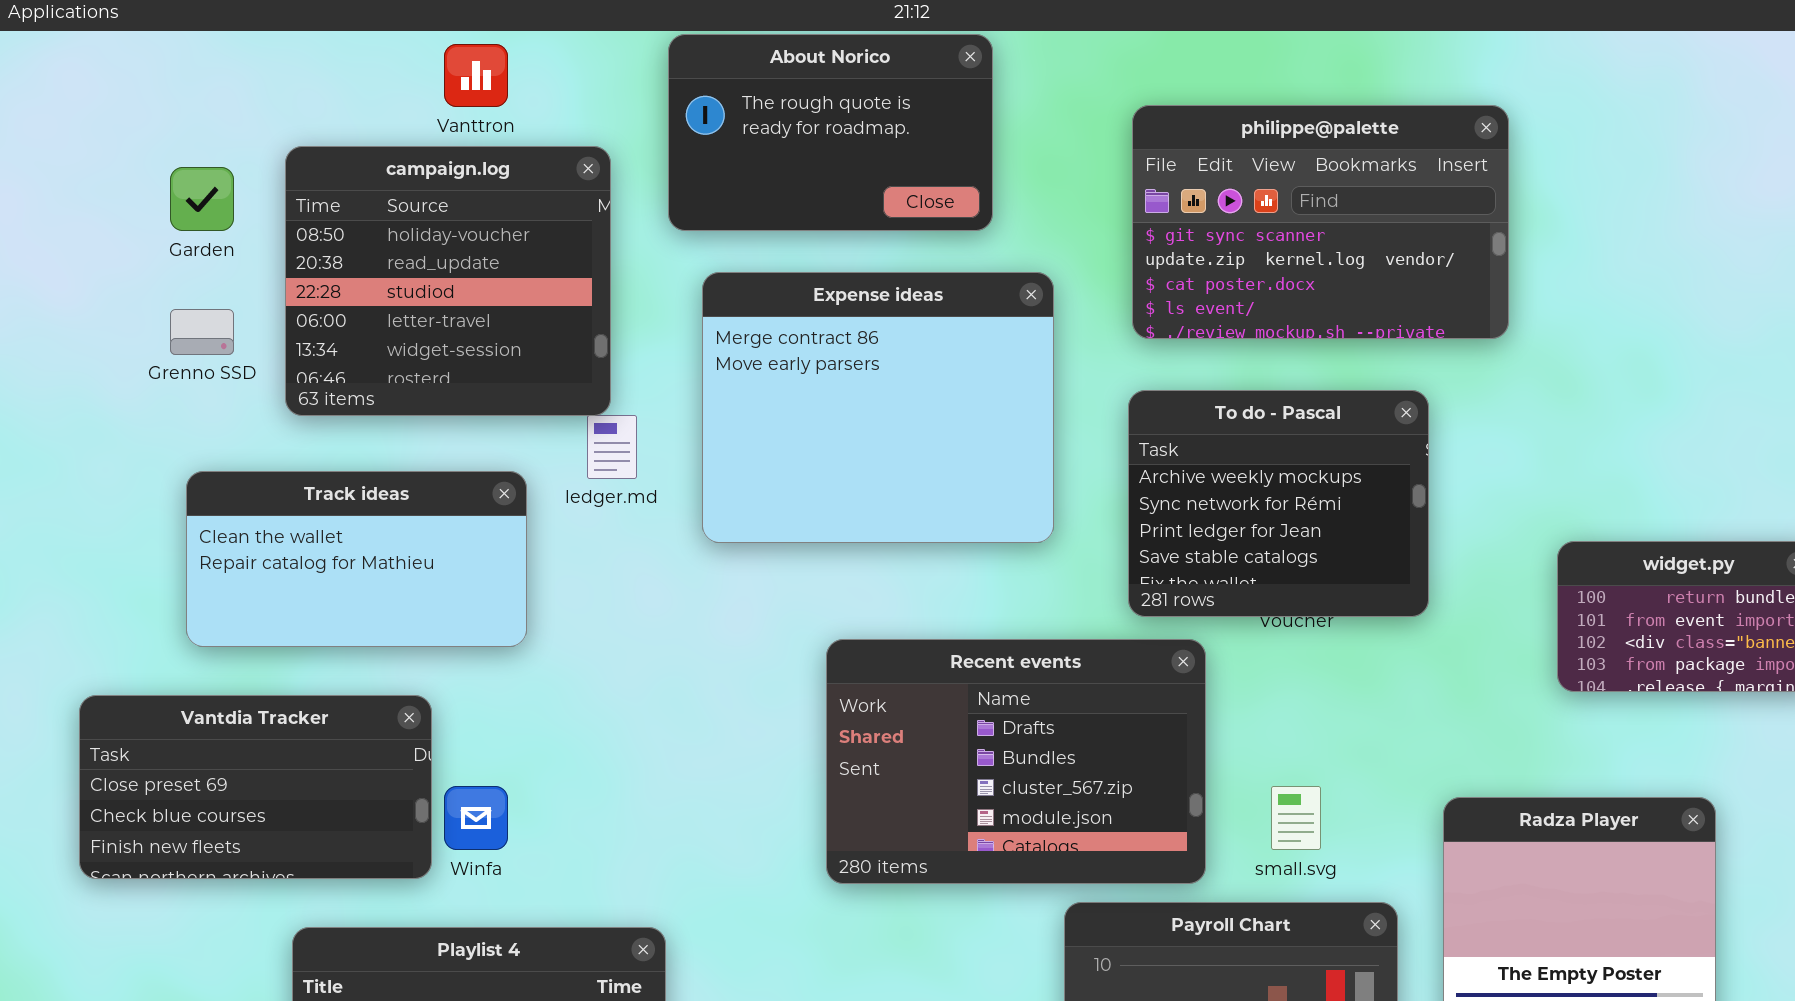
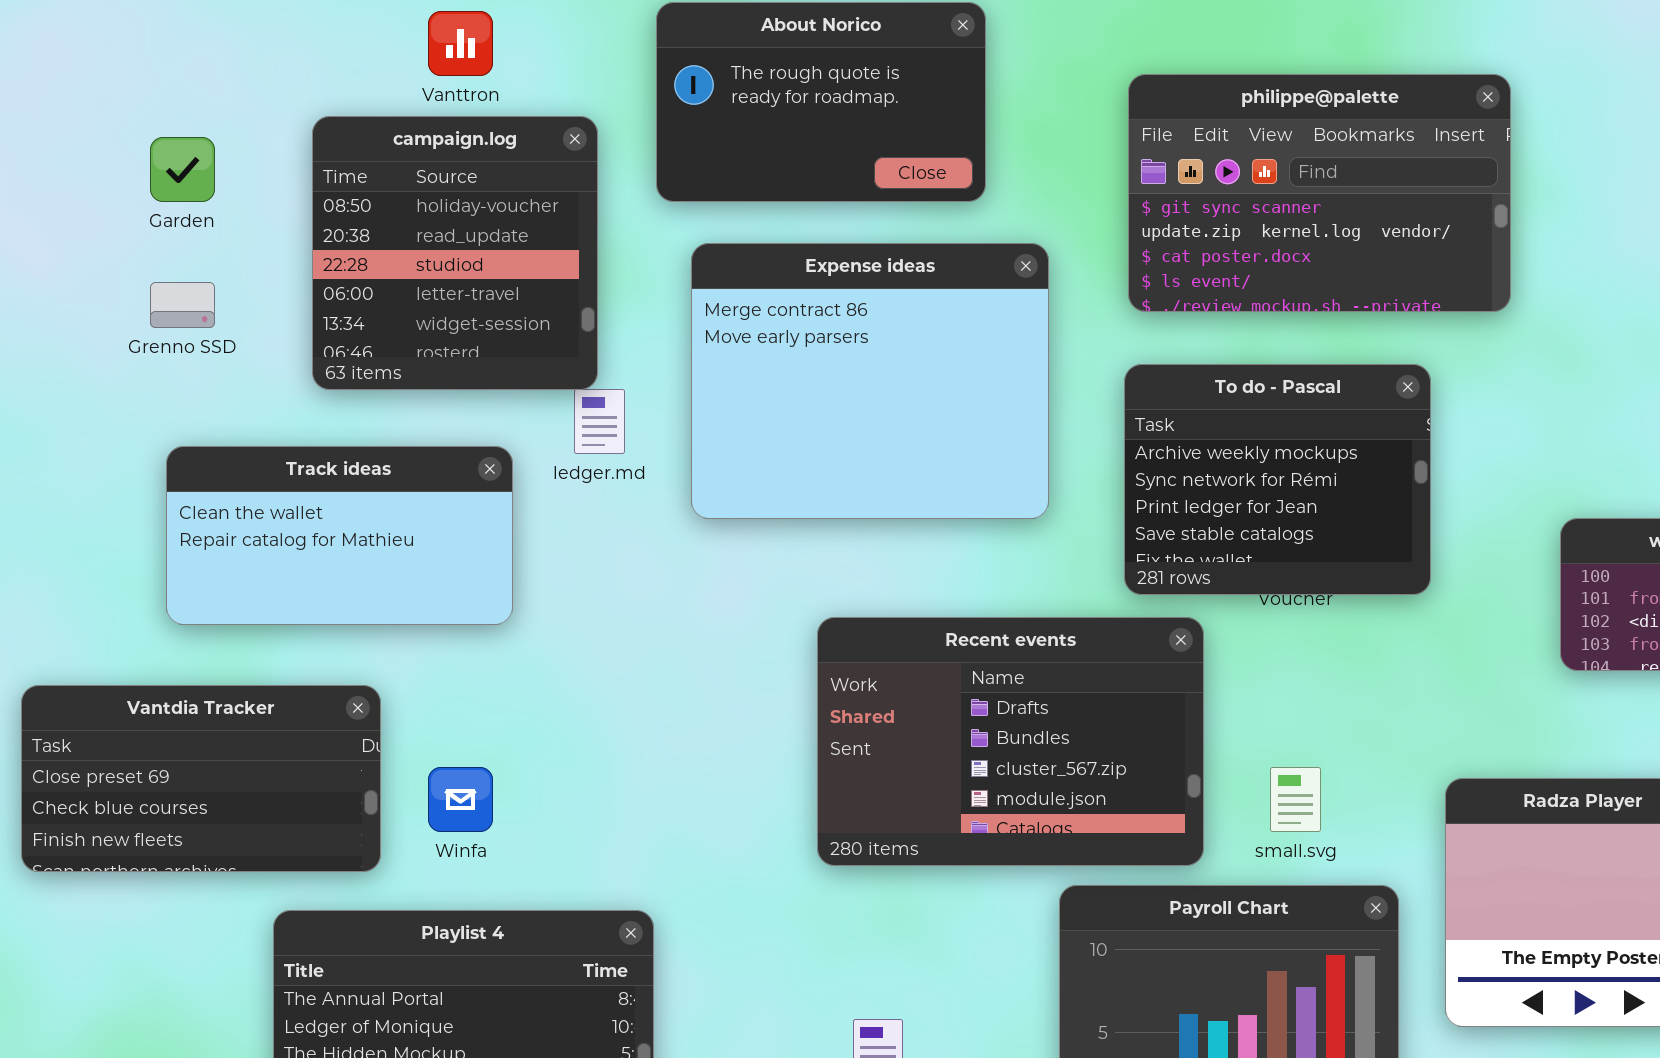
campaign.log: [285,146,611,416] -> [312,116,598,390], resized
Vantdia Tracker: [79,695,432,879] -> [21,685,381,872], moved

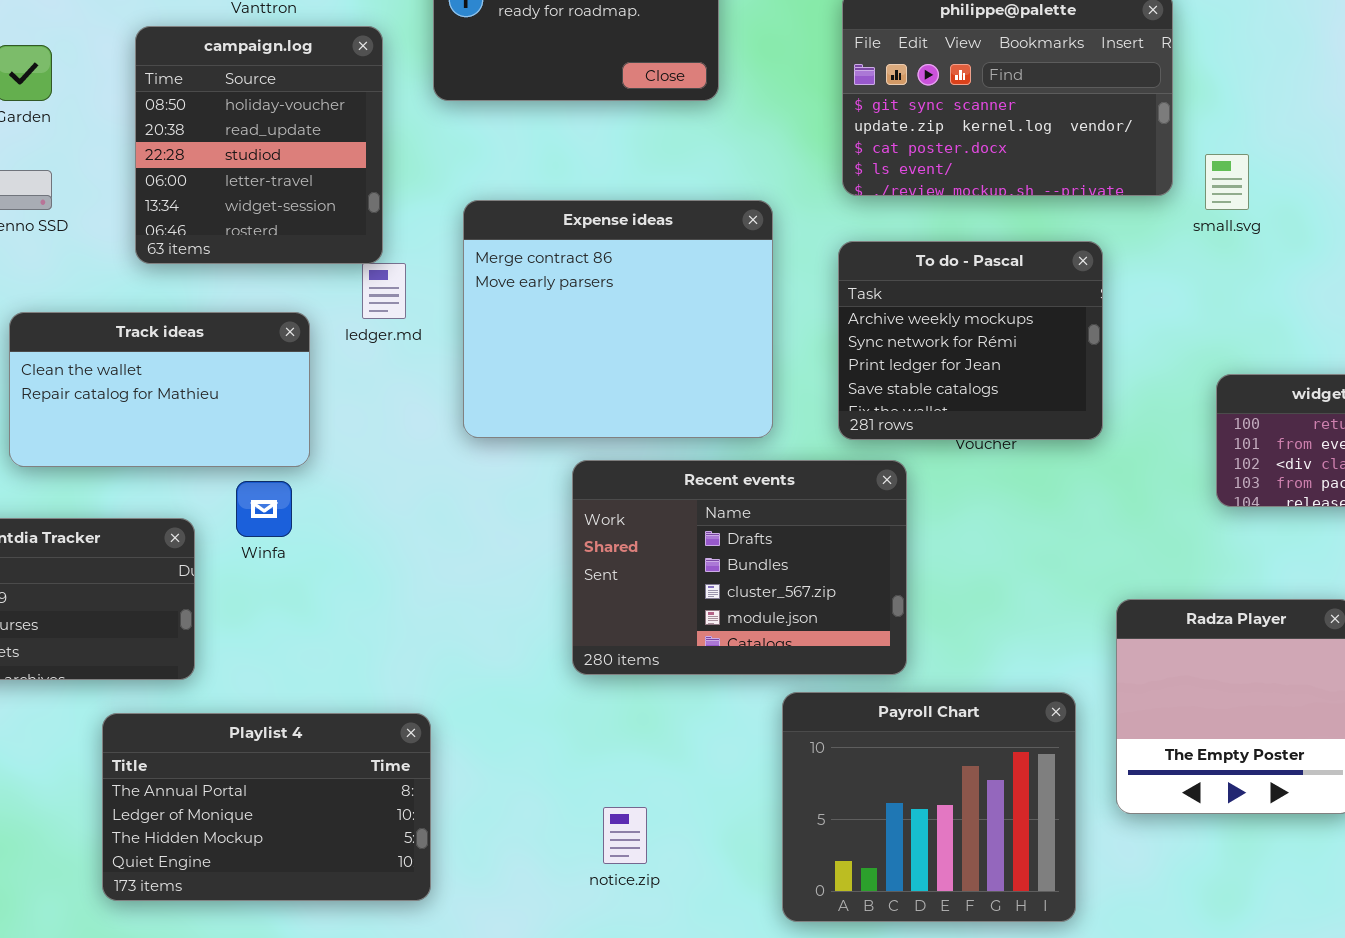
Expense ideas: [691,243,1049,519] -> [463,200,773,438], moved
Winfa: [428,767,493,832] -> [236,481,292,537], moved
small.svg: [1270,767,1321,832] -> [1205,154,1249,210], moved

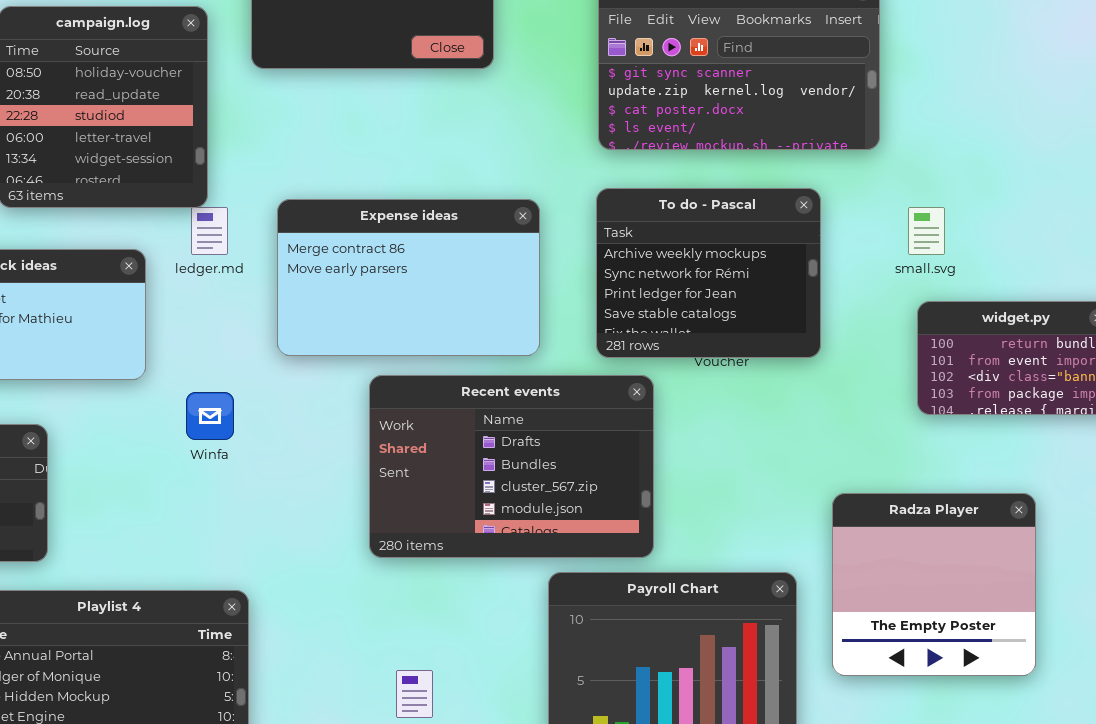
small.svg: [1205,154,1249,210] -> [908,207,945,255], moved
Expense ideas: [463,200,773,438] -> [277,199,540,356], resized
Winfa: [236,481,292,537] -> [186,392,234,440], moved

